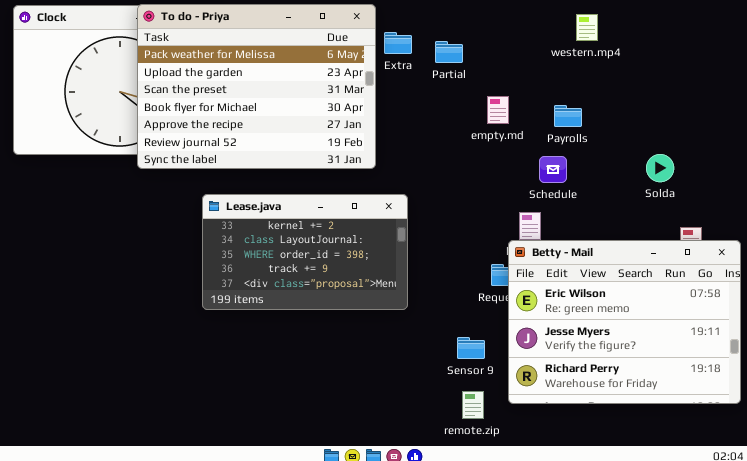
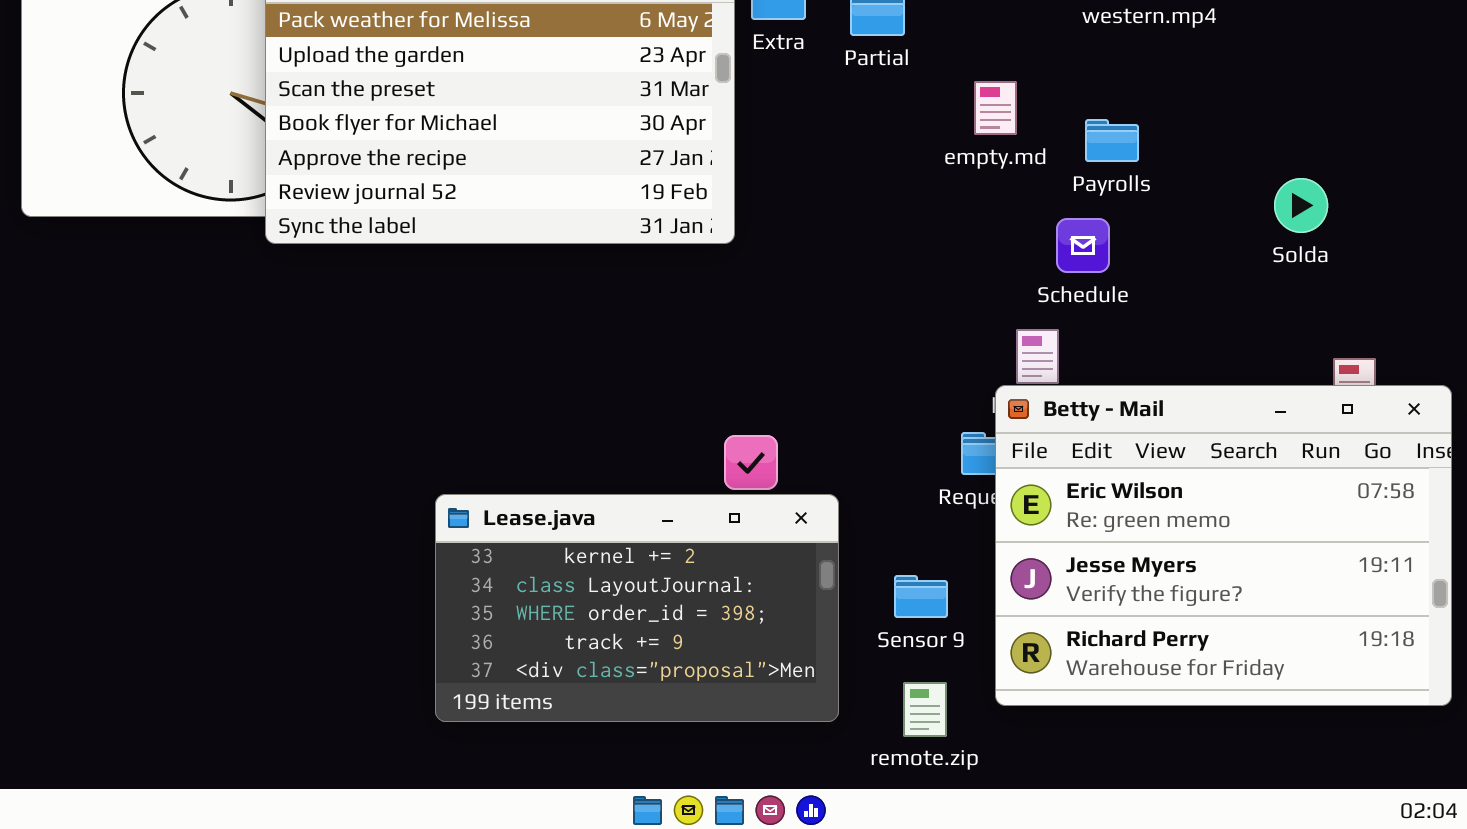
empty.md: [487,96,509,124] -> [974,81,1017,135], moved
Solda: [646,154,674,182] -> [1274,178,1328,233], moved
Lease.java: [202,194,408,310] -> [435,494,839,722], moved

